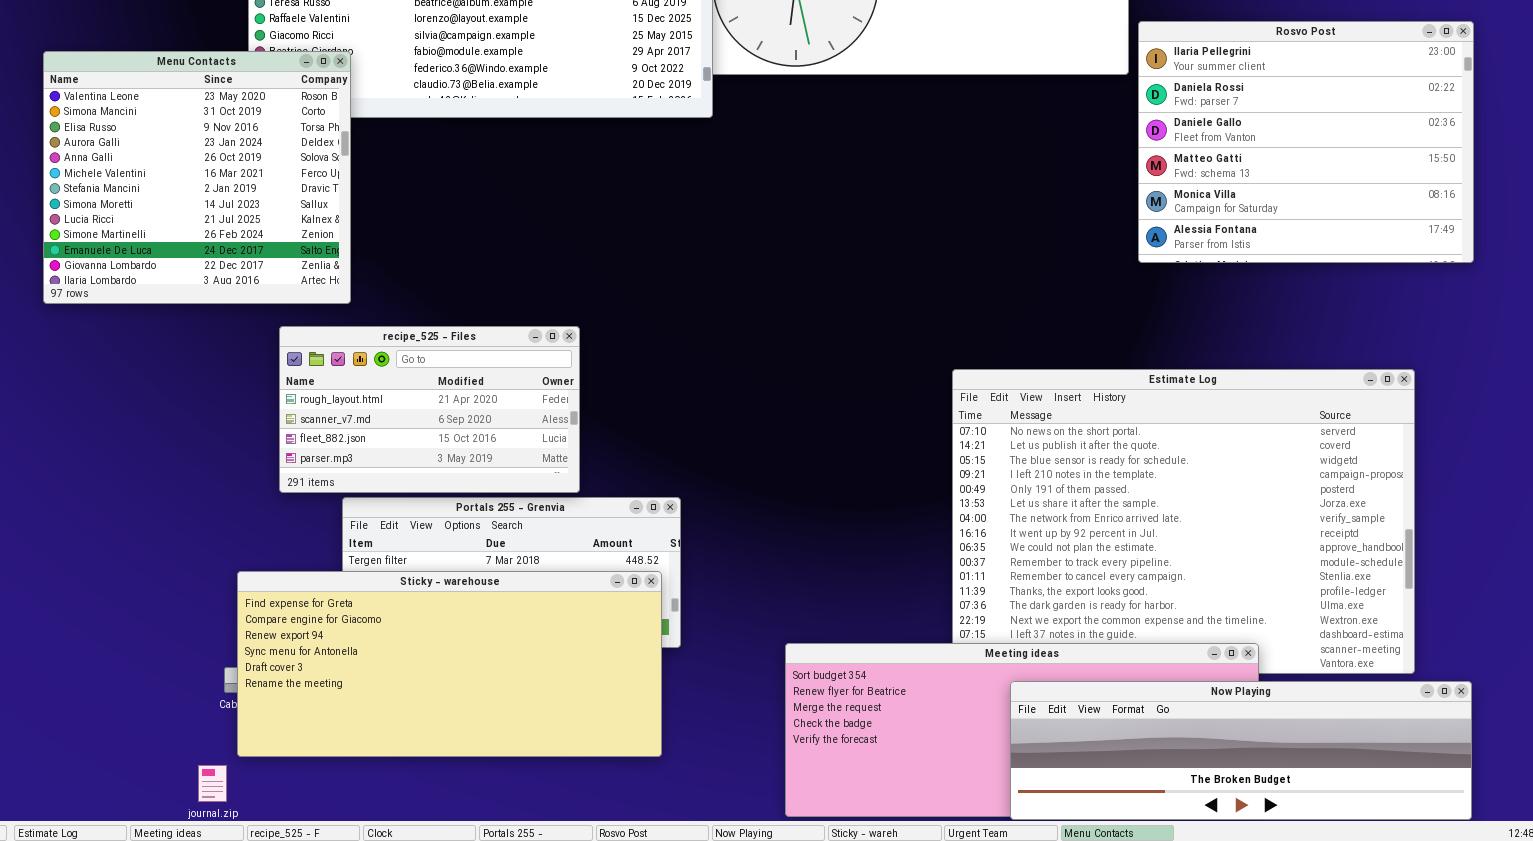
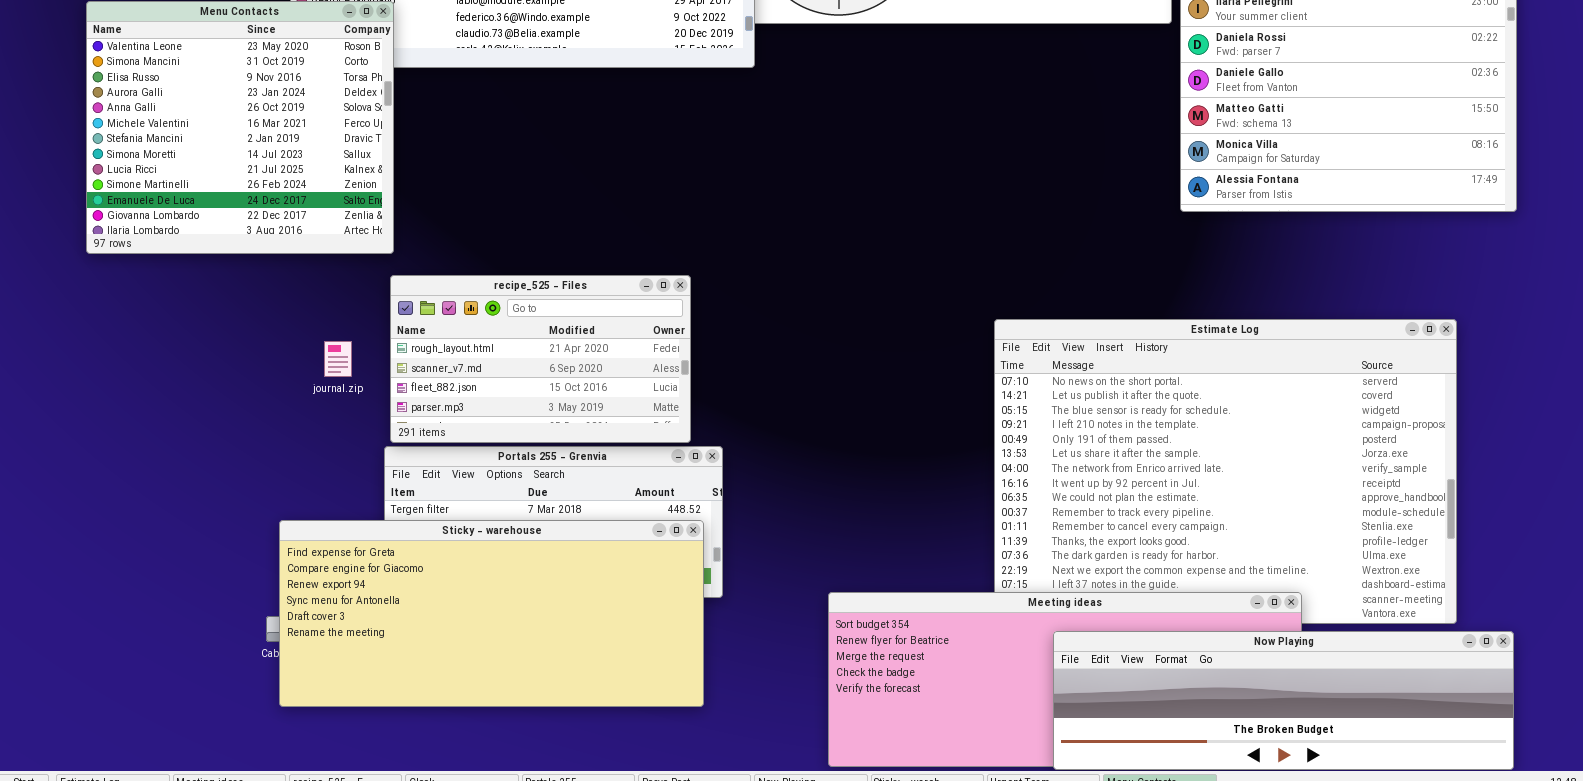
recipe_525 - Files: [279,326,580,493] -> [390,275,691,443], moved
journal.zip: [198,765,227,802] -> [324,341,352,377], moved

